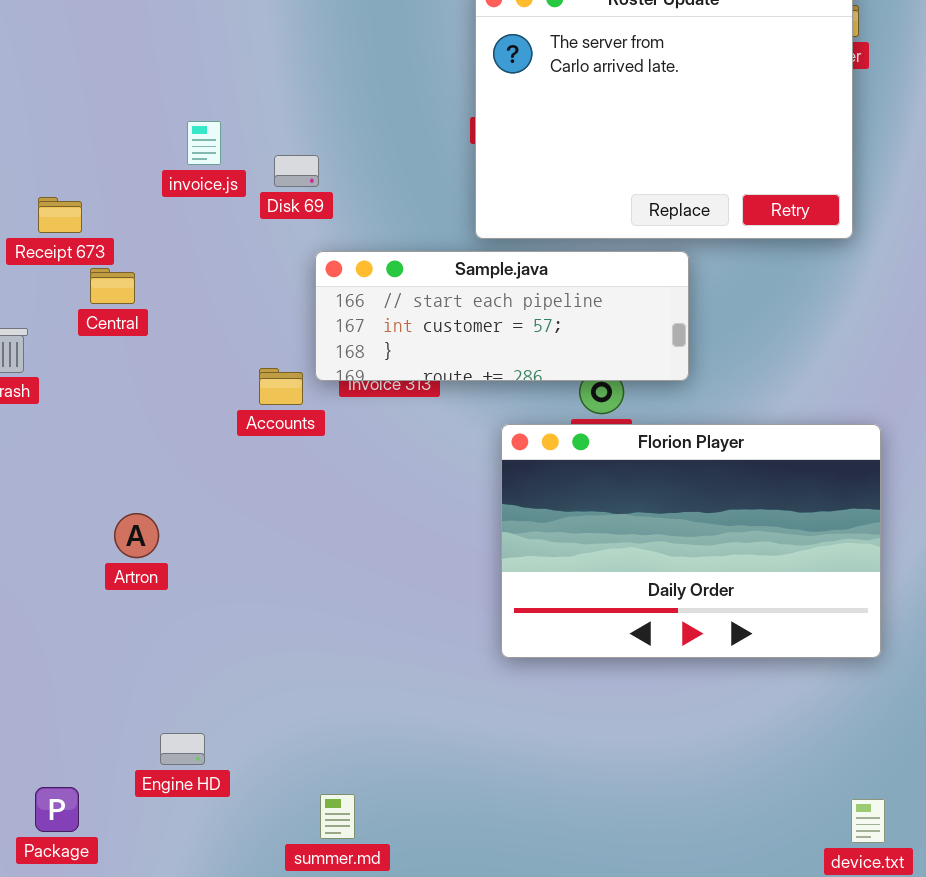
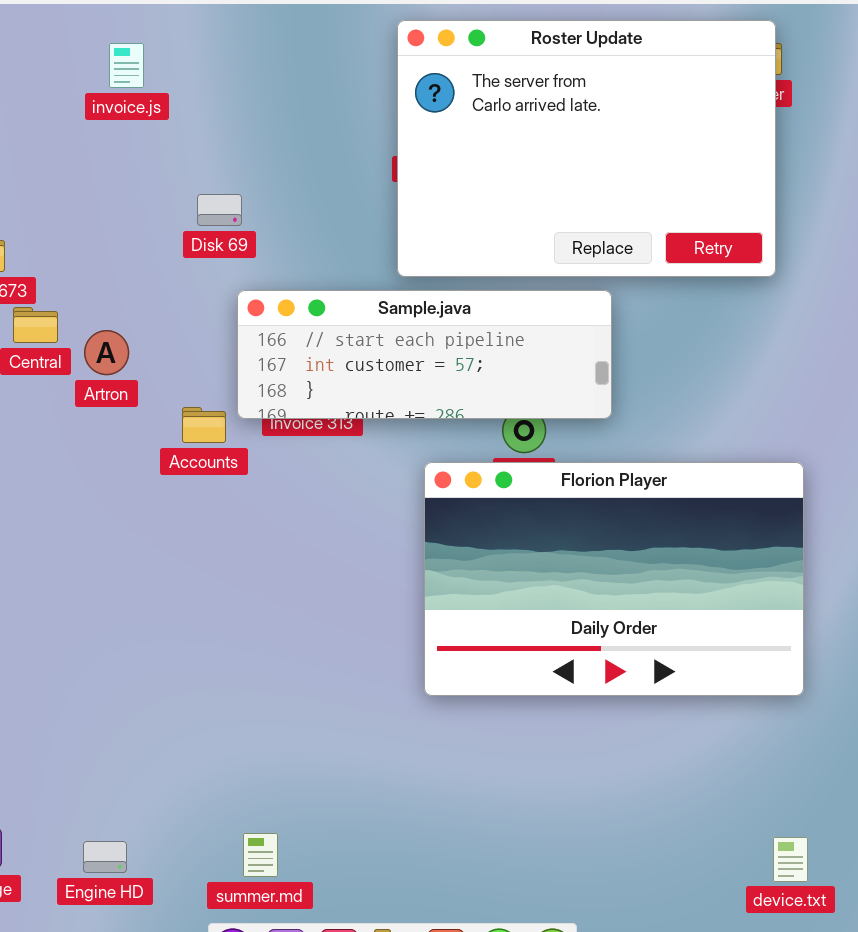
invoice.js: [187,121,221,165] -> [109,43,144,88], moved
Artron: [114,513,159,558] -> [84,330,129,375], moved
Engine HD: [160,733,205,765] -> [83,841,127,873], moved

